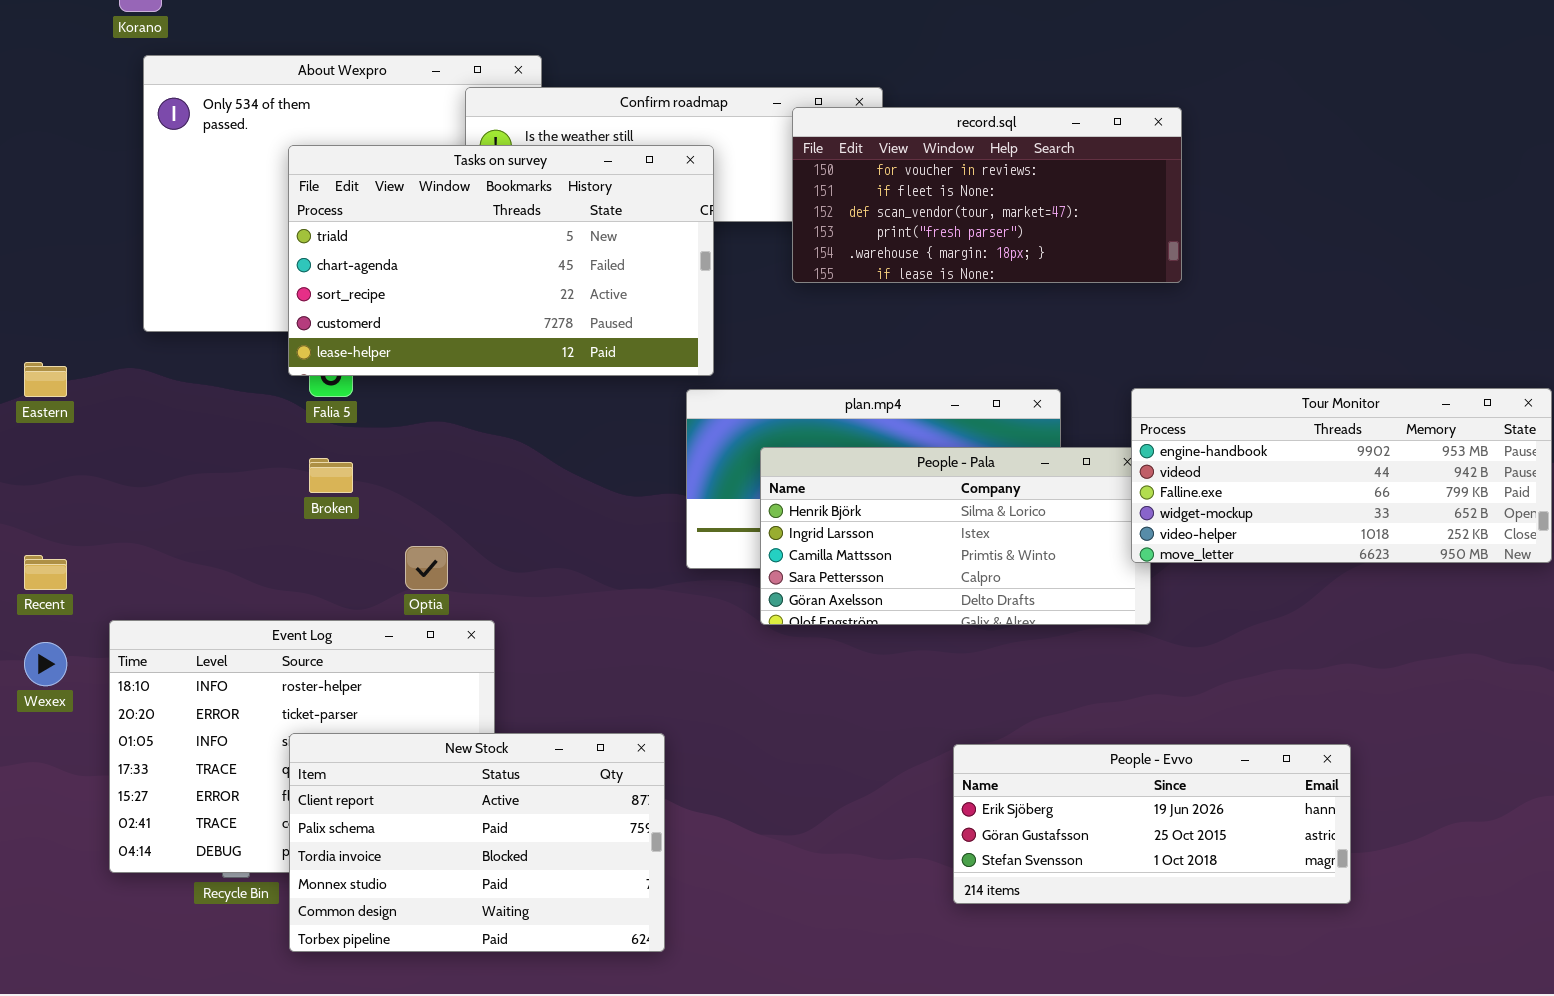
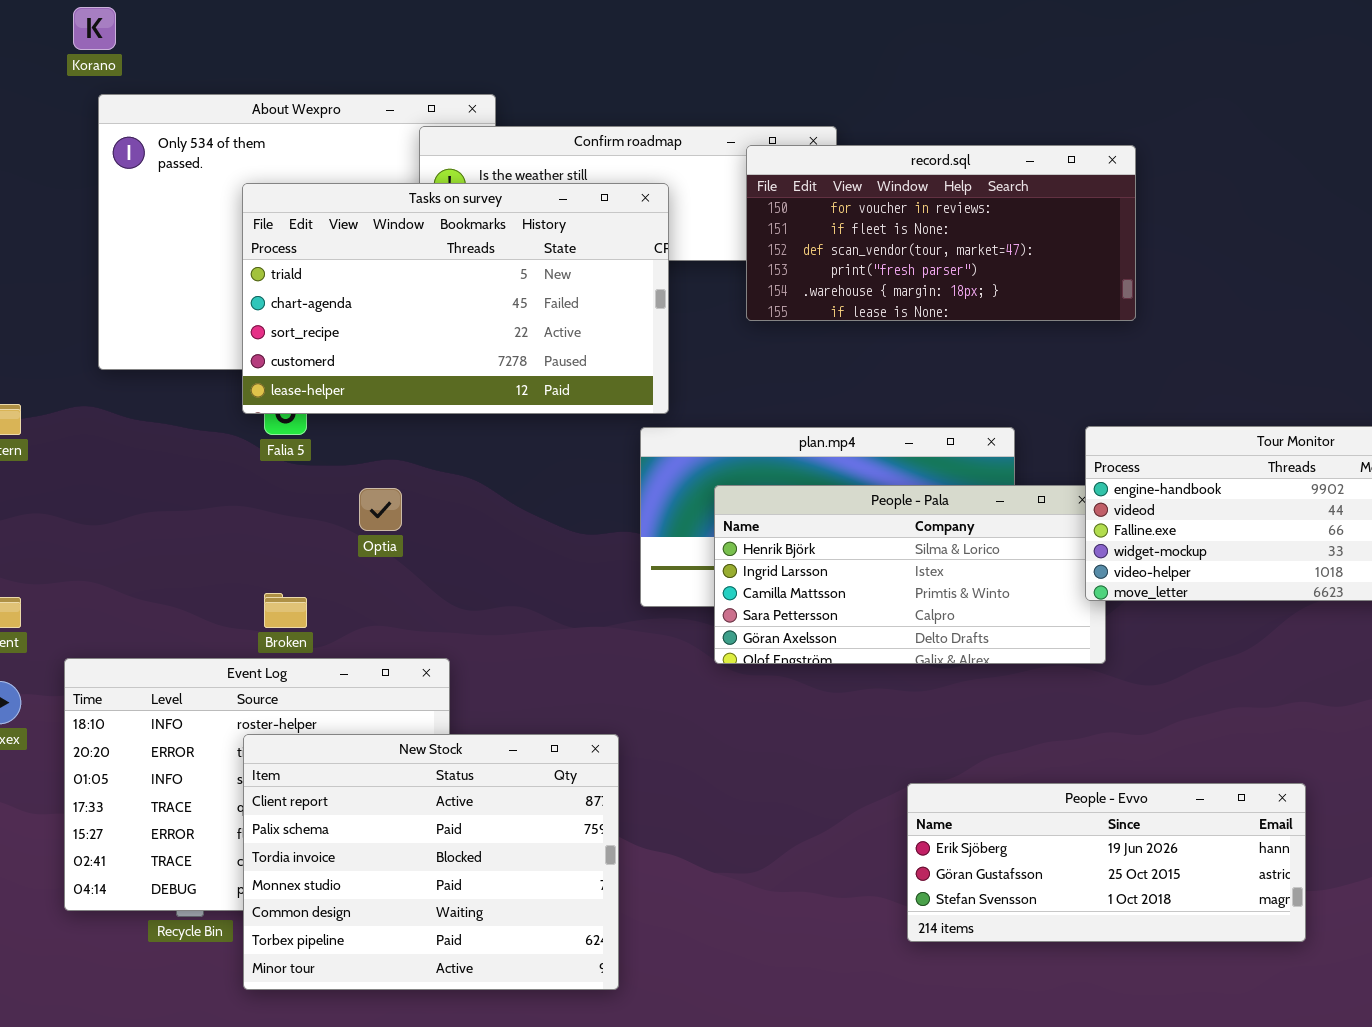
Broken: [309,458,353,493] -> [264,593,307,628], moved
Optia: [405,546,448,590] -> [359,488,402,531], moved
New Stock: [289,733,665,952] -> [243,734,619,990], resized

